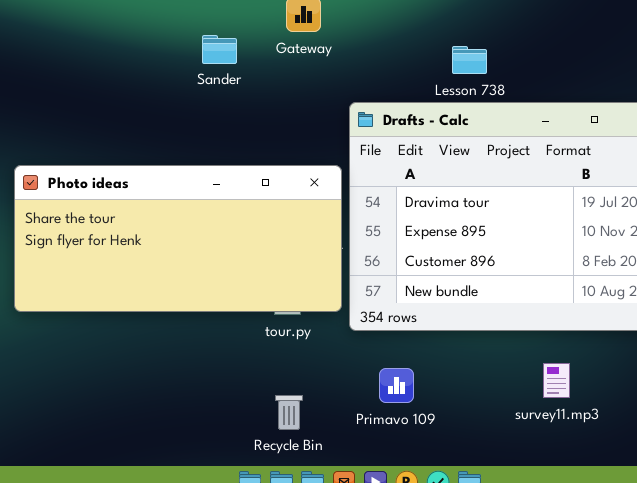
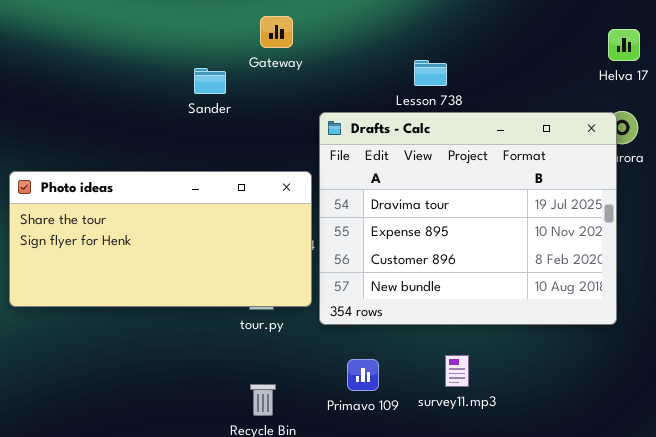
Sander: [202,35,237,64] -> [194,68,226,94], moved
survey11.mp3: [543,363,570,398] -> [445,355,469,387], moved

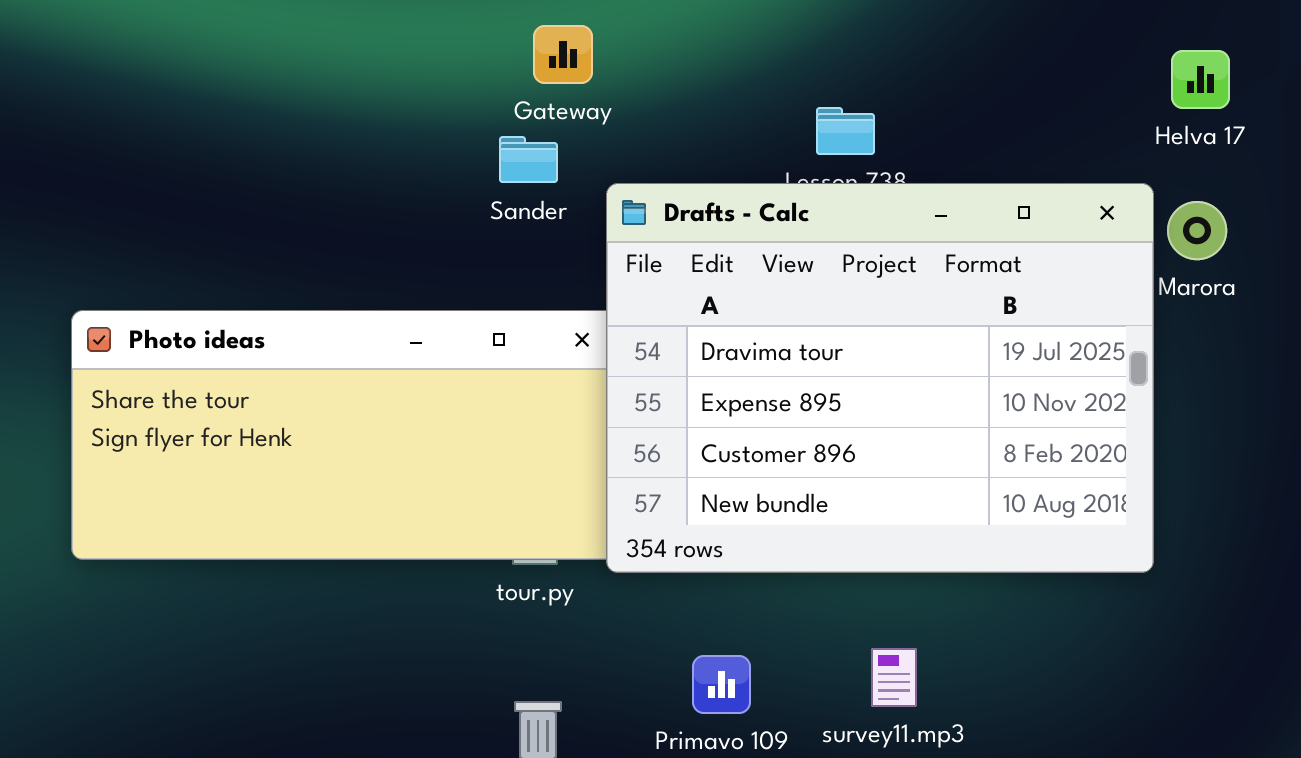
Sander: [194,68,226,94] -> [499,136,558,183], moved
Drafts - Calc: [319,112,617,325] -> [606,183,1154,573], moved

